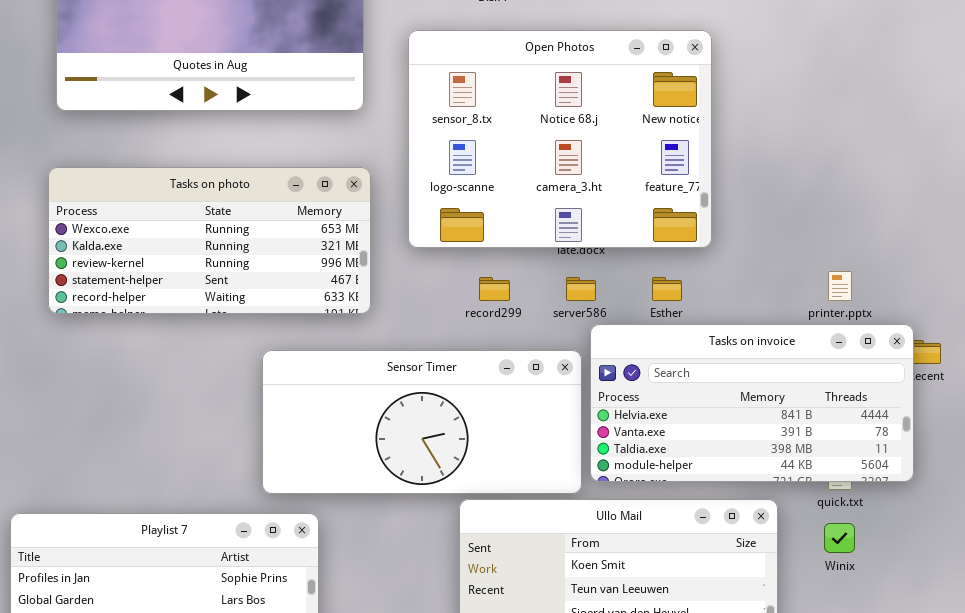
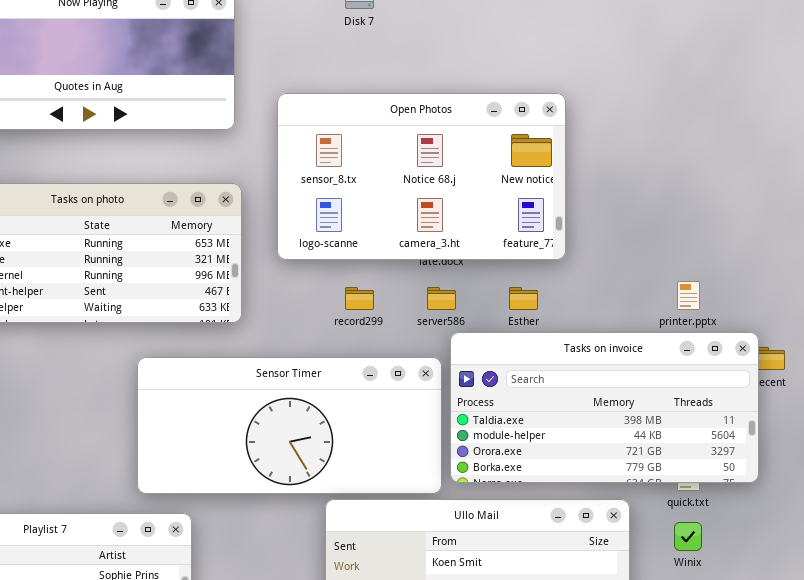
Open Photos: [408,30,712,248] -> [277,93,566,260], resized
Tasks on invoice: [590,324,914,482] -> [450,332,759,483], scrolled down 2 rows

